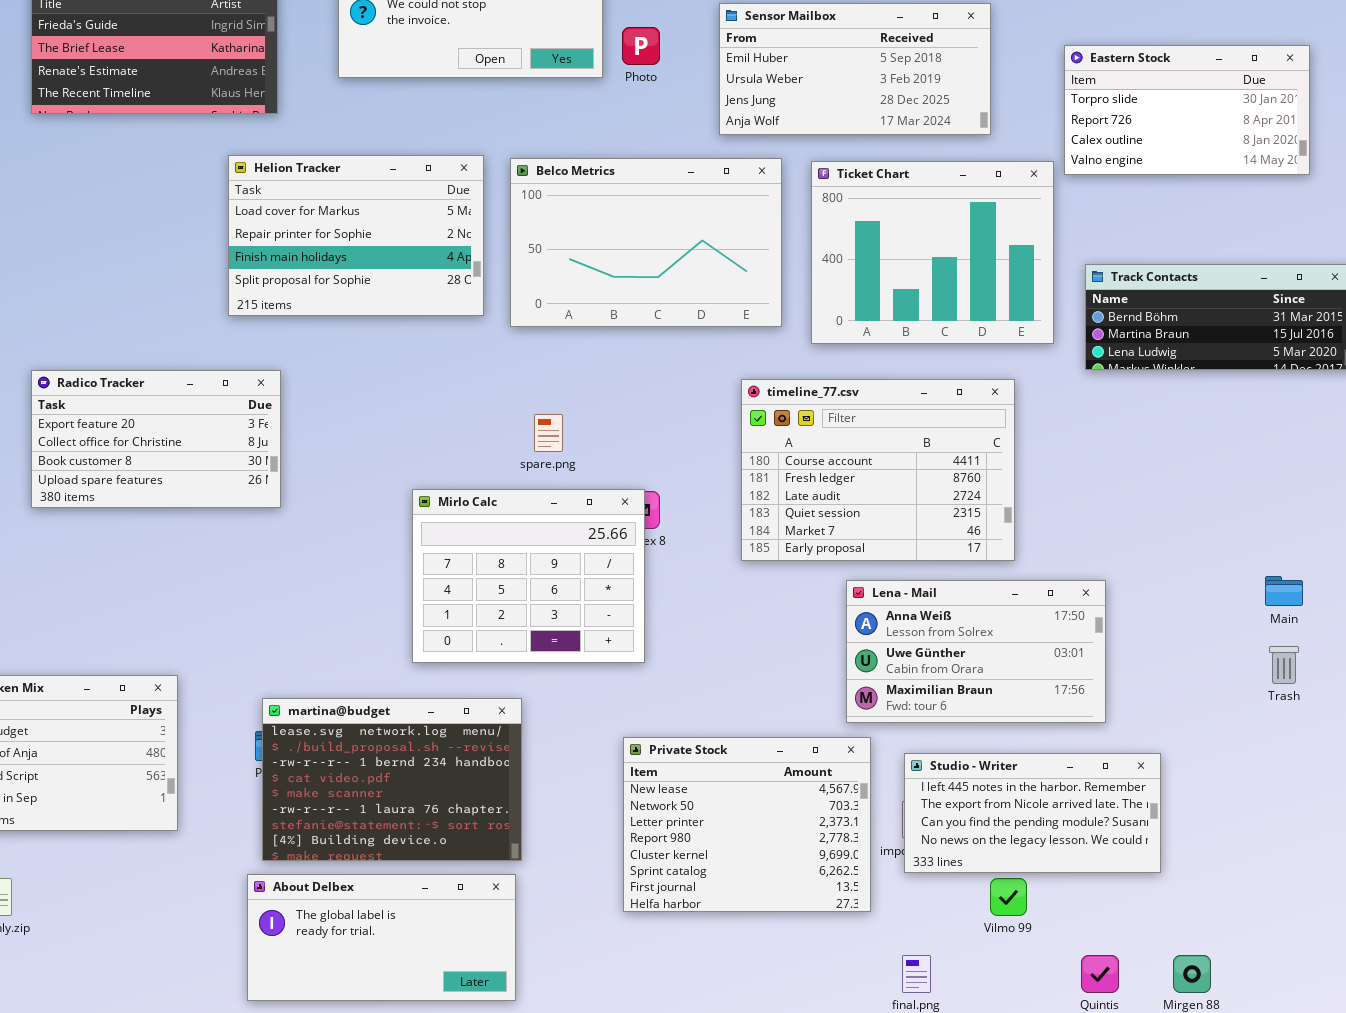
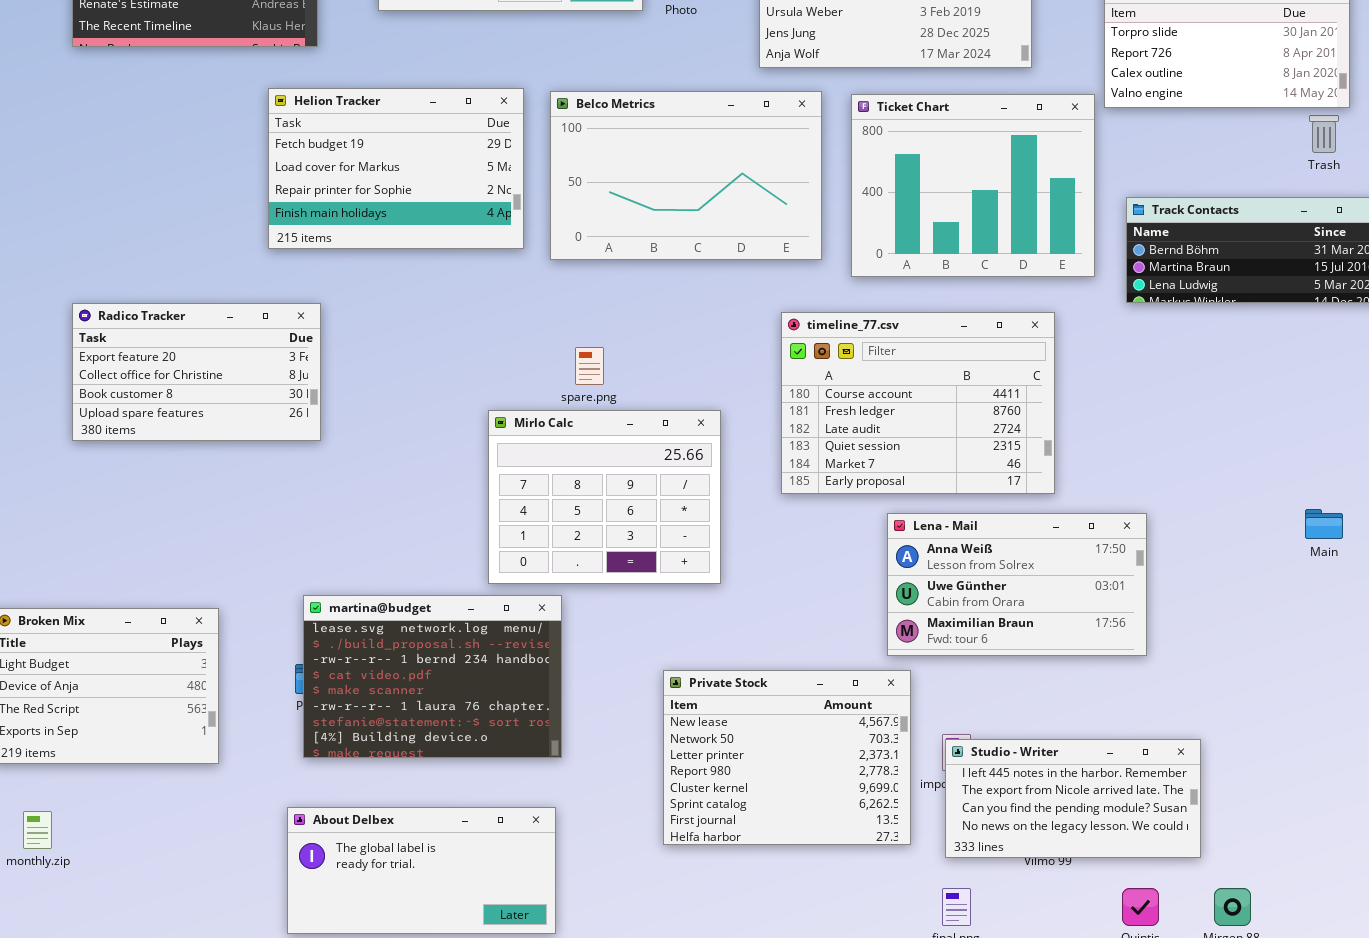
Helion Tracker: [228,155,484,316] -> [268,88,524,249], scrolled up 1 row
Mirlo Calc: [412,489,645,663] -> [488,410,721,584], moved
Trash: [1269,646,1299,684] -> [1309,115,1339,153], moved
martina@budget: [262,698,522,861] -> [303,595,562,758], moved
Studio - Writer: [904,753,1161,873] -> [945,739,1201,858], moved

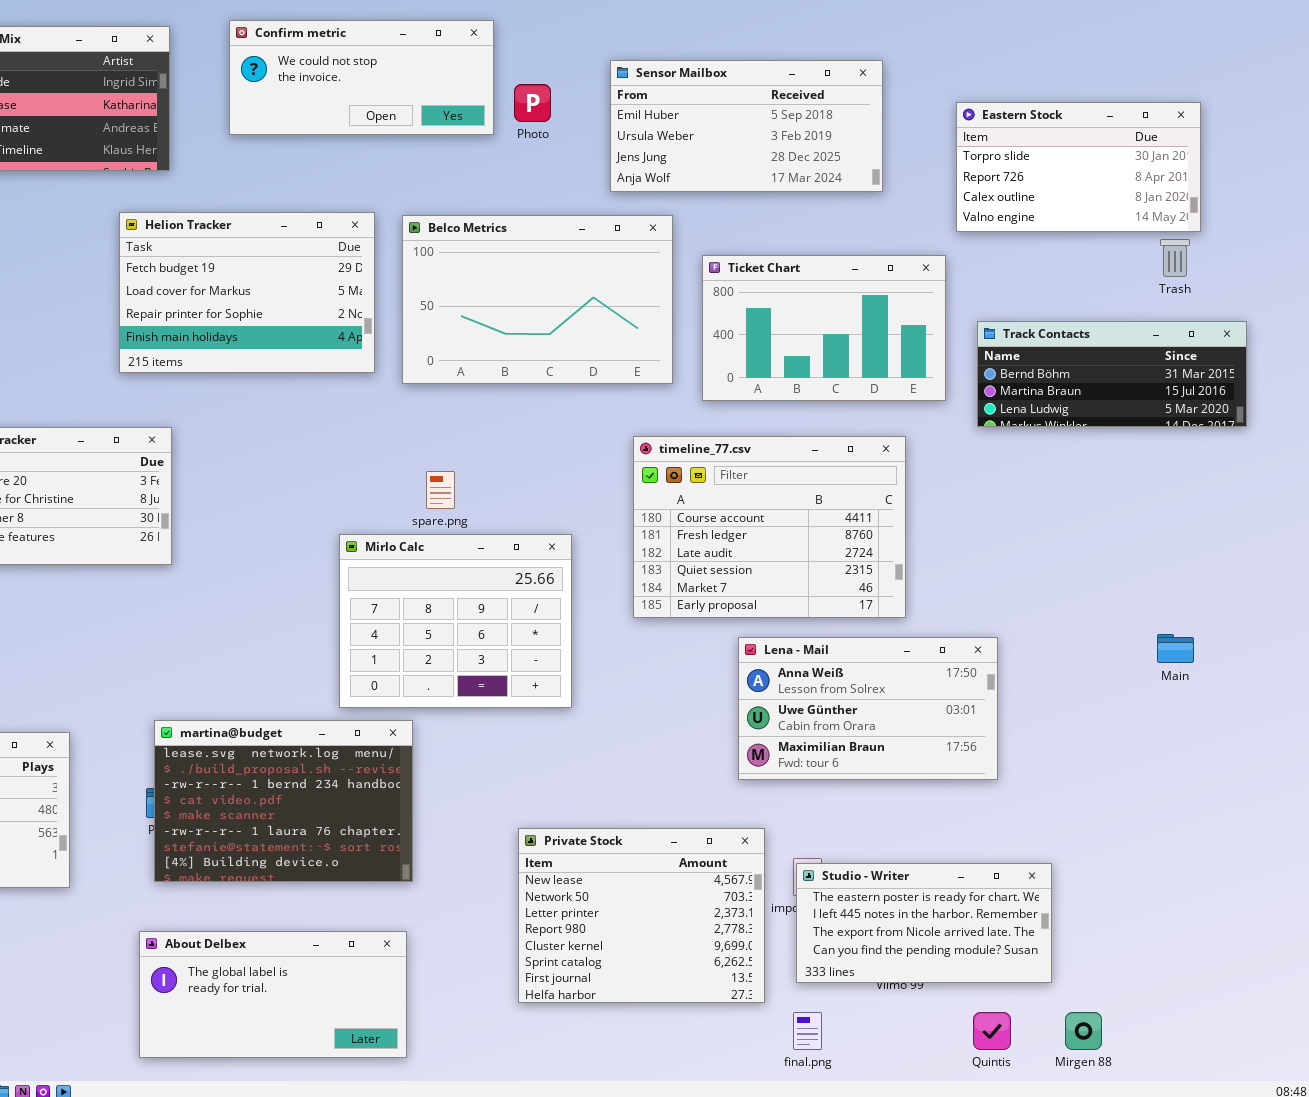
Ticket Chart: [851,94,1095,277] -> [702,255,946,401], resized
Private Stock: [663,670,911,845] -> [518,828,765,1003], moved
Studio - Writer: [945,739,1201,858] -> [796,863,1052,983], scrolled up 1 row

